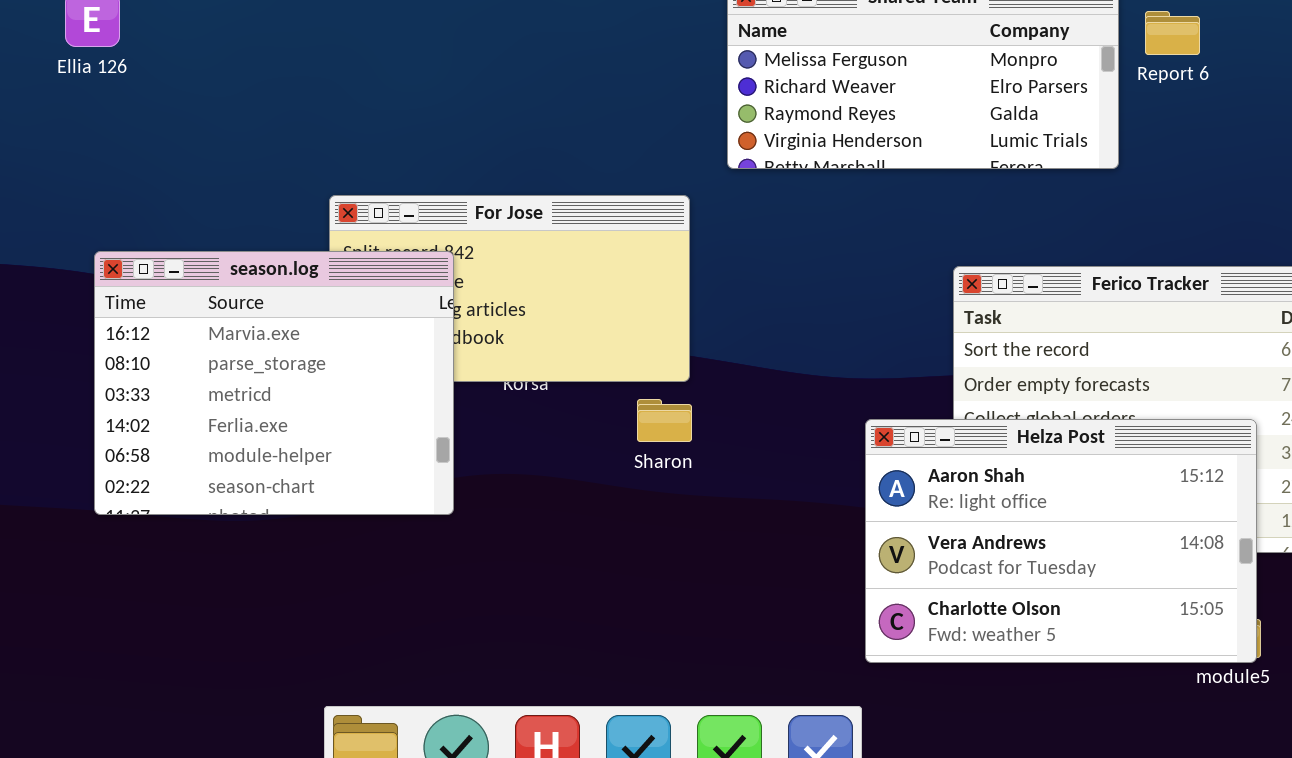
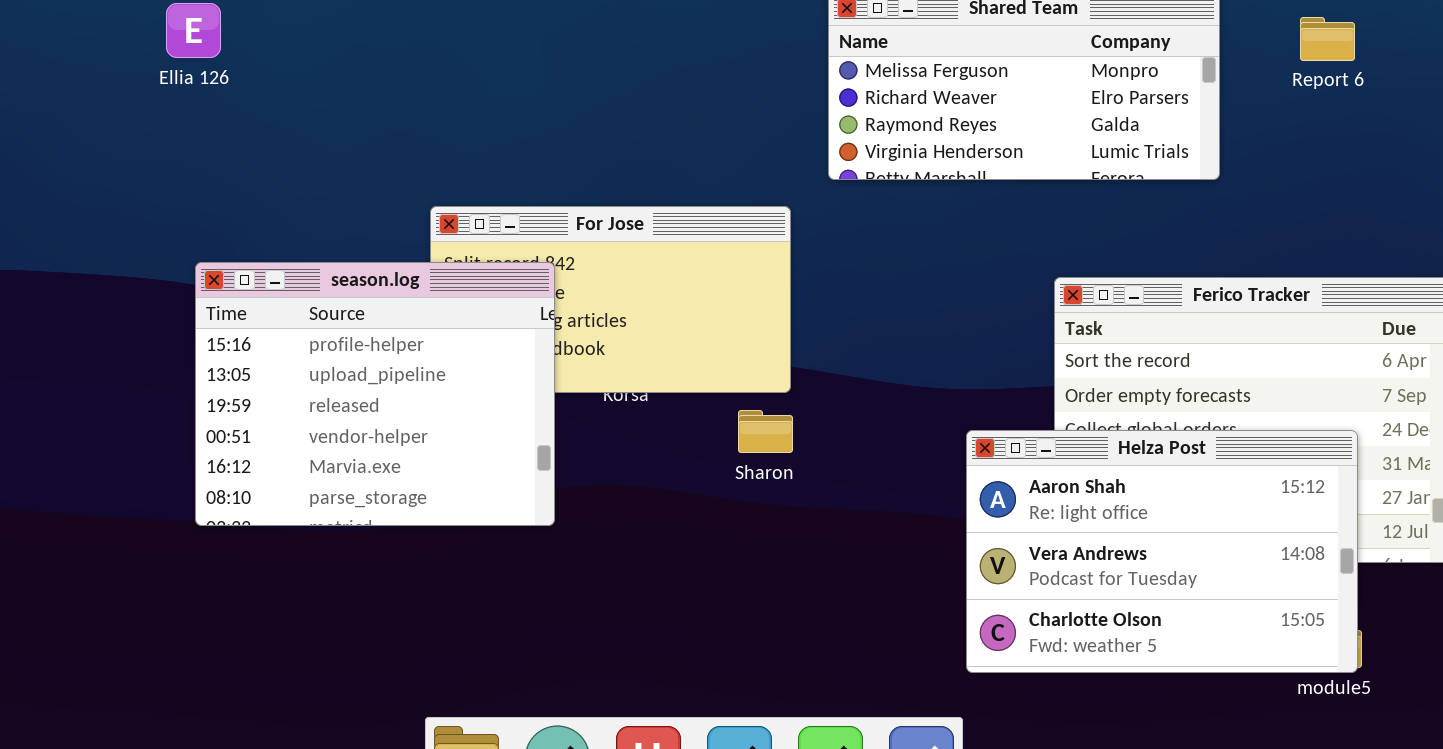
Report 6: [1145,11,1200,55] -> [1300,17,1355,61], moved
season.log: [94,251,454,515] -> [195,262,555,526], scrolled up 4 rows

